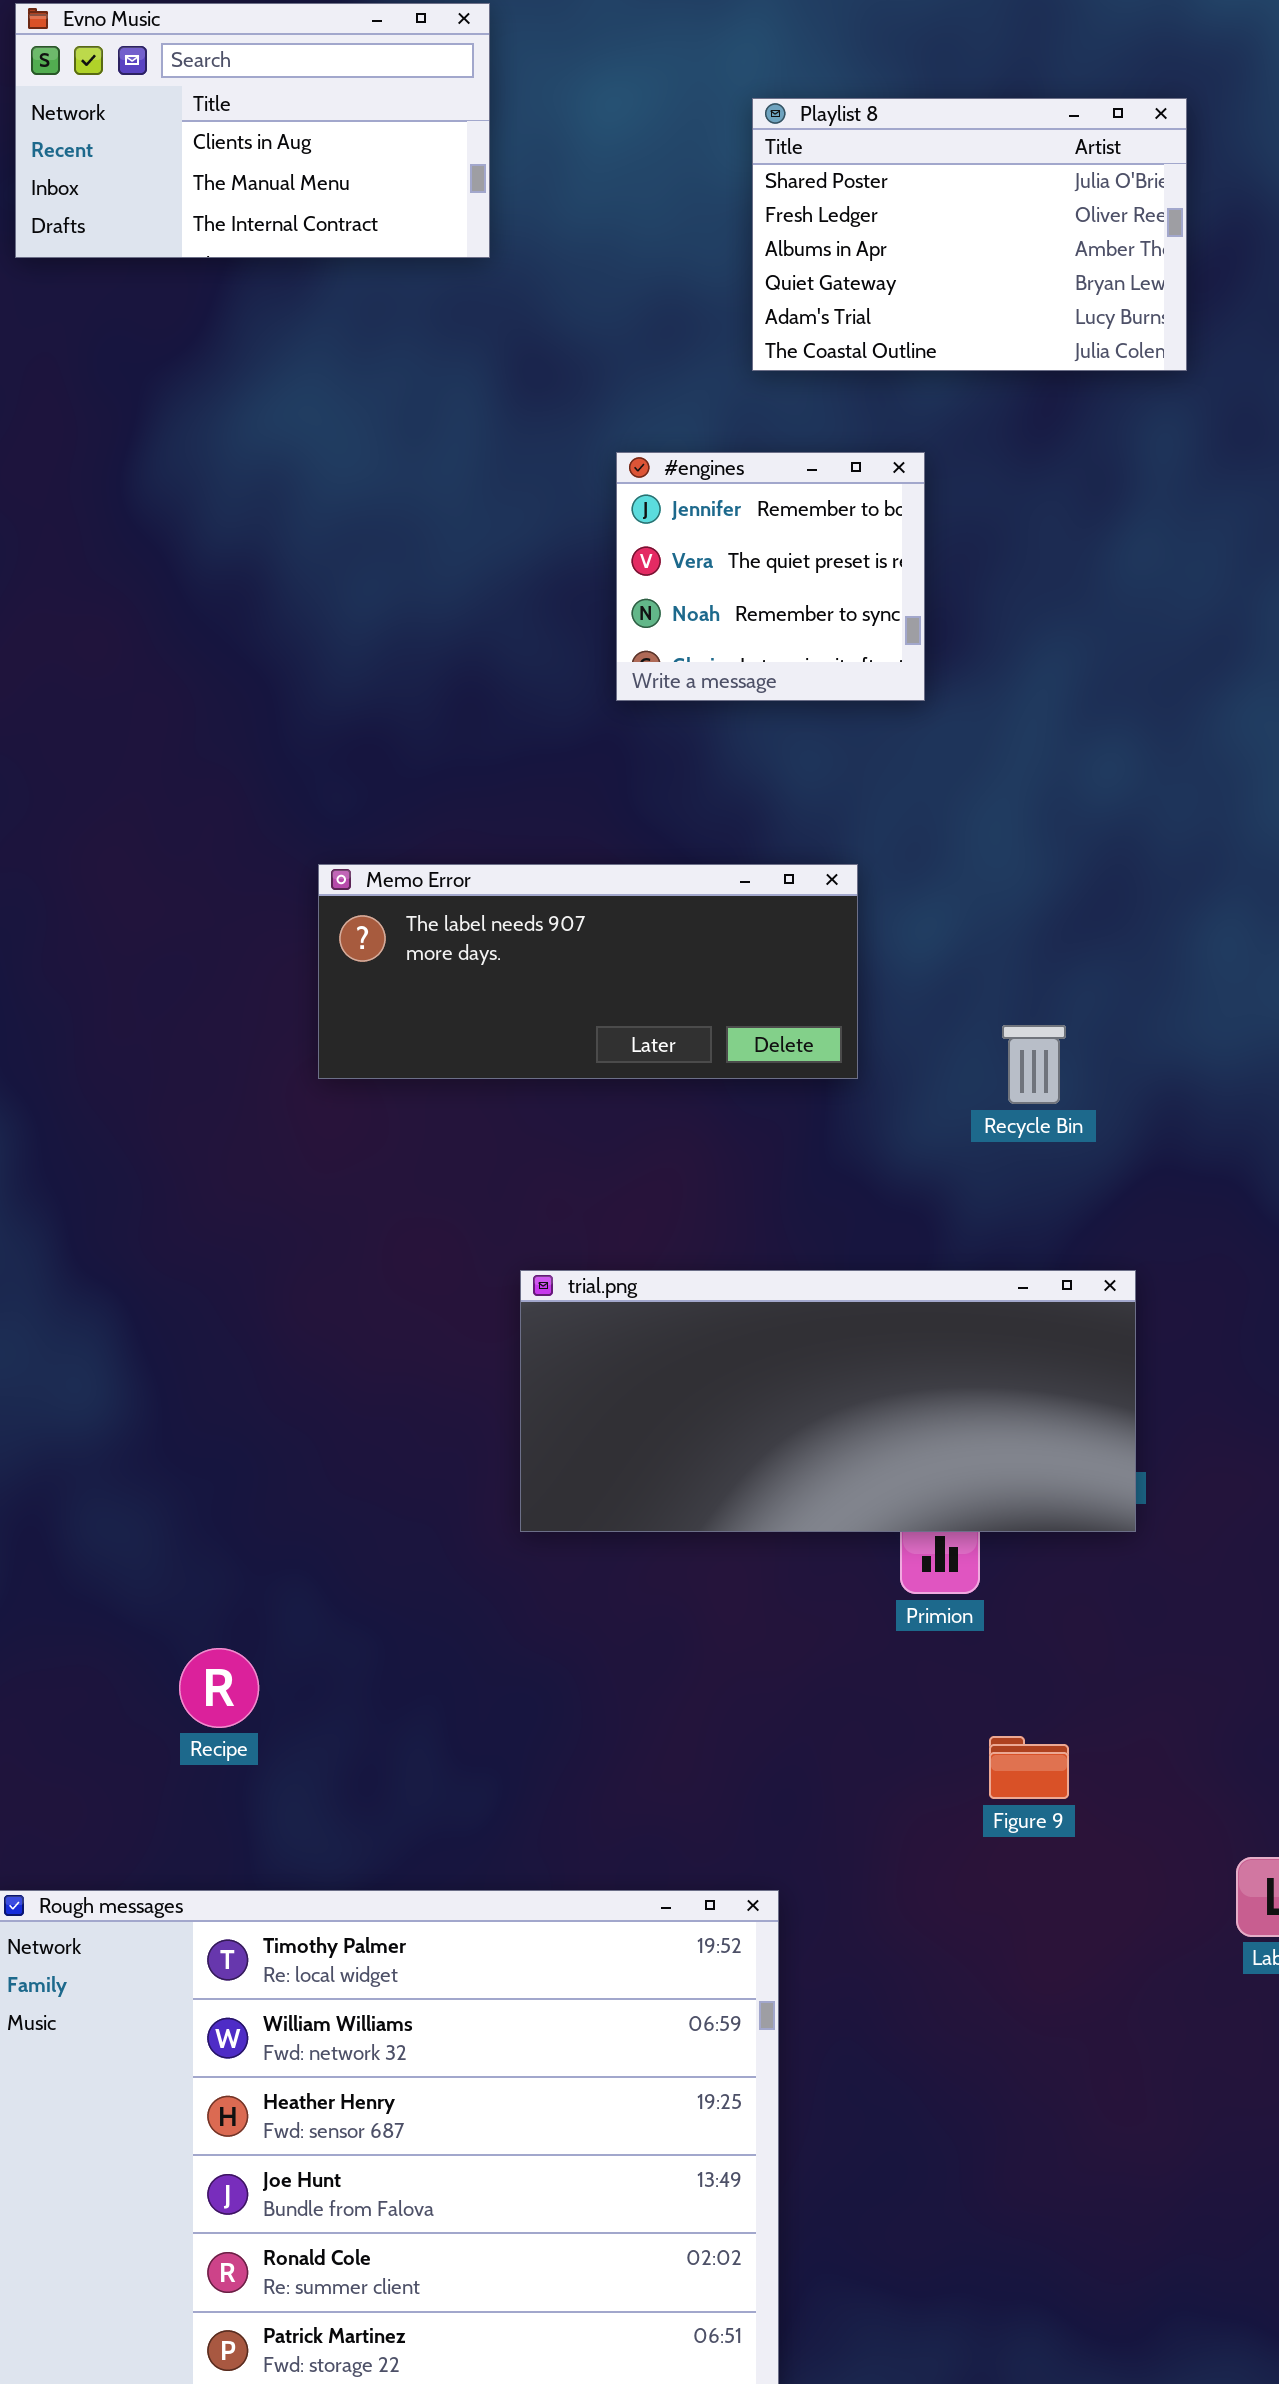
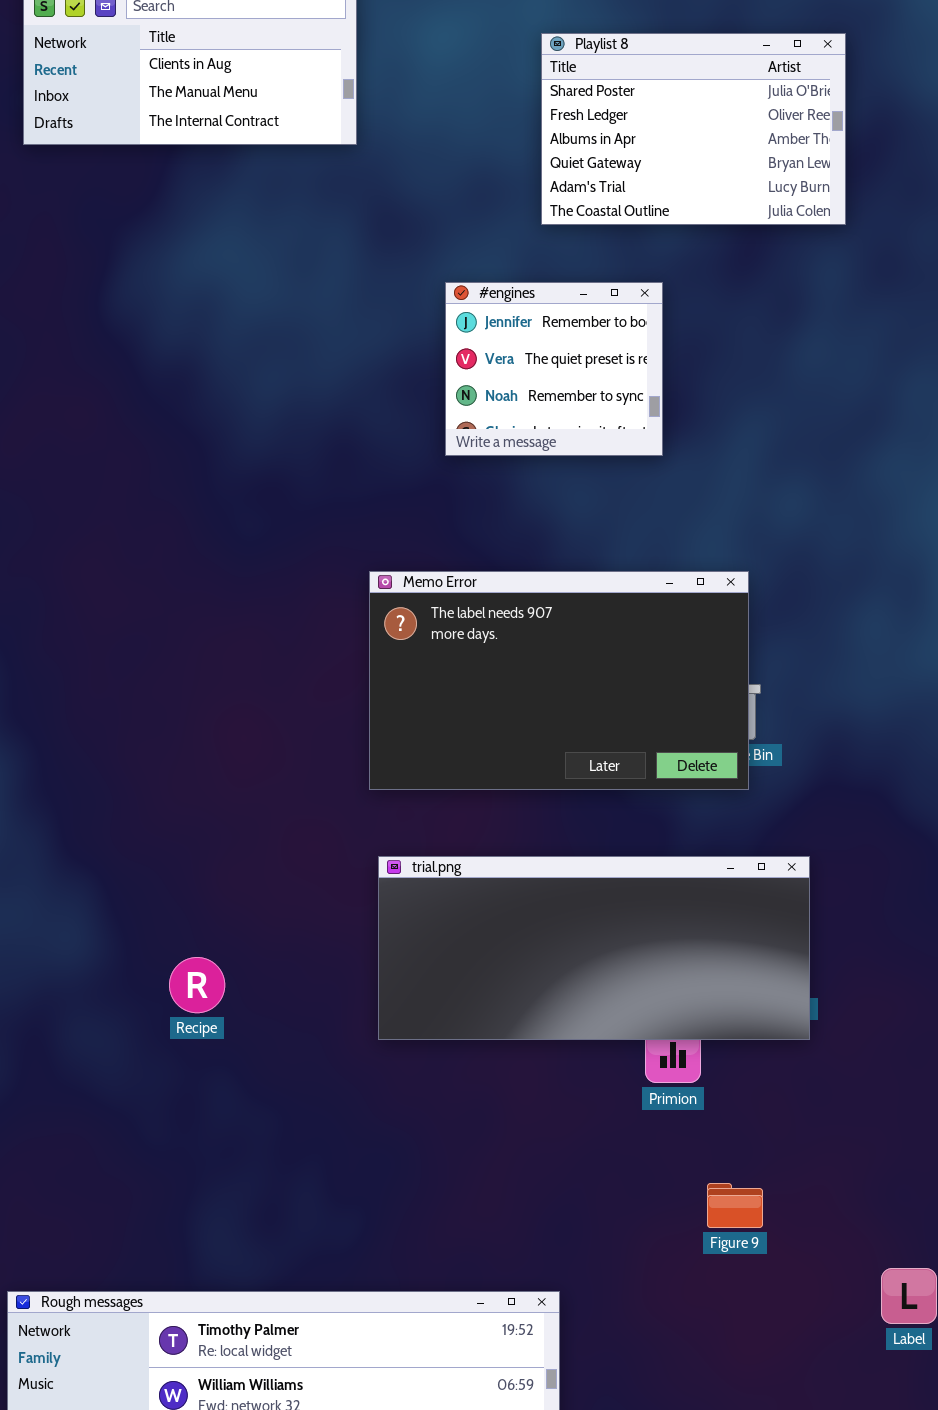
Memo Error: [318,864,858,1079] -> [369,571,749,790], moved, resized
Recipe: [179,1648,259,1728] -> [169,957,225,1013], moved

